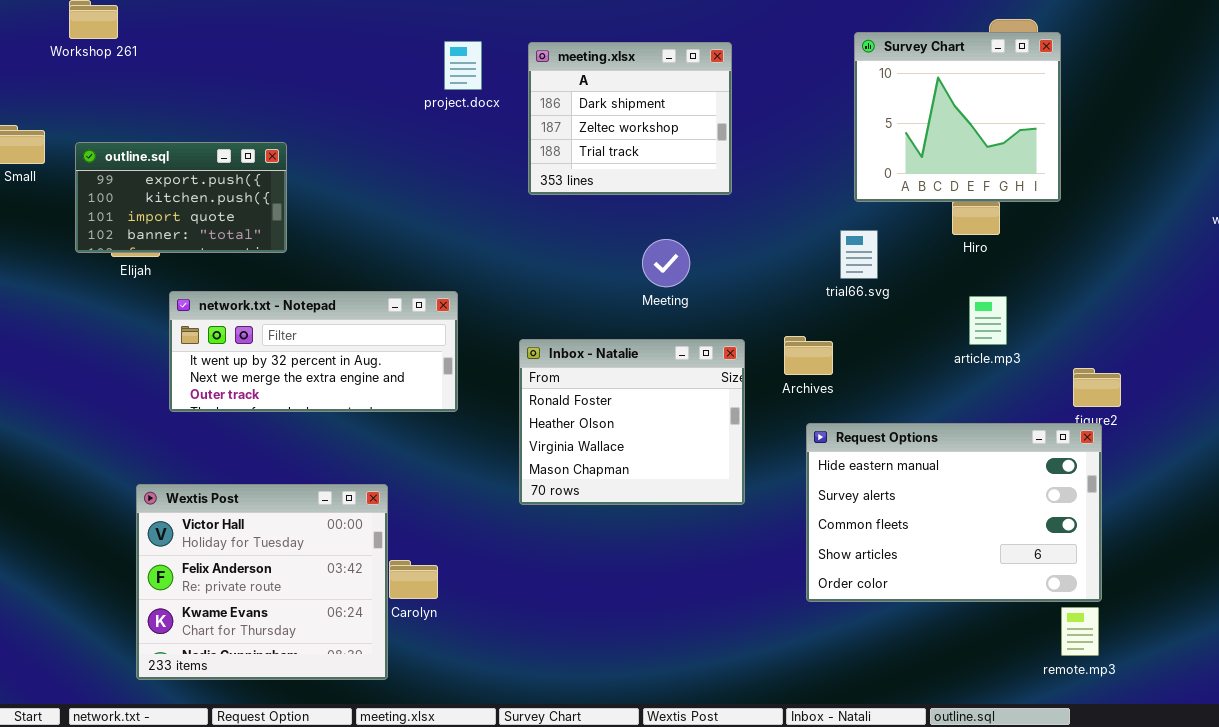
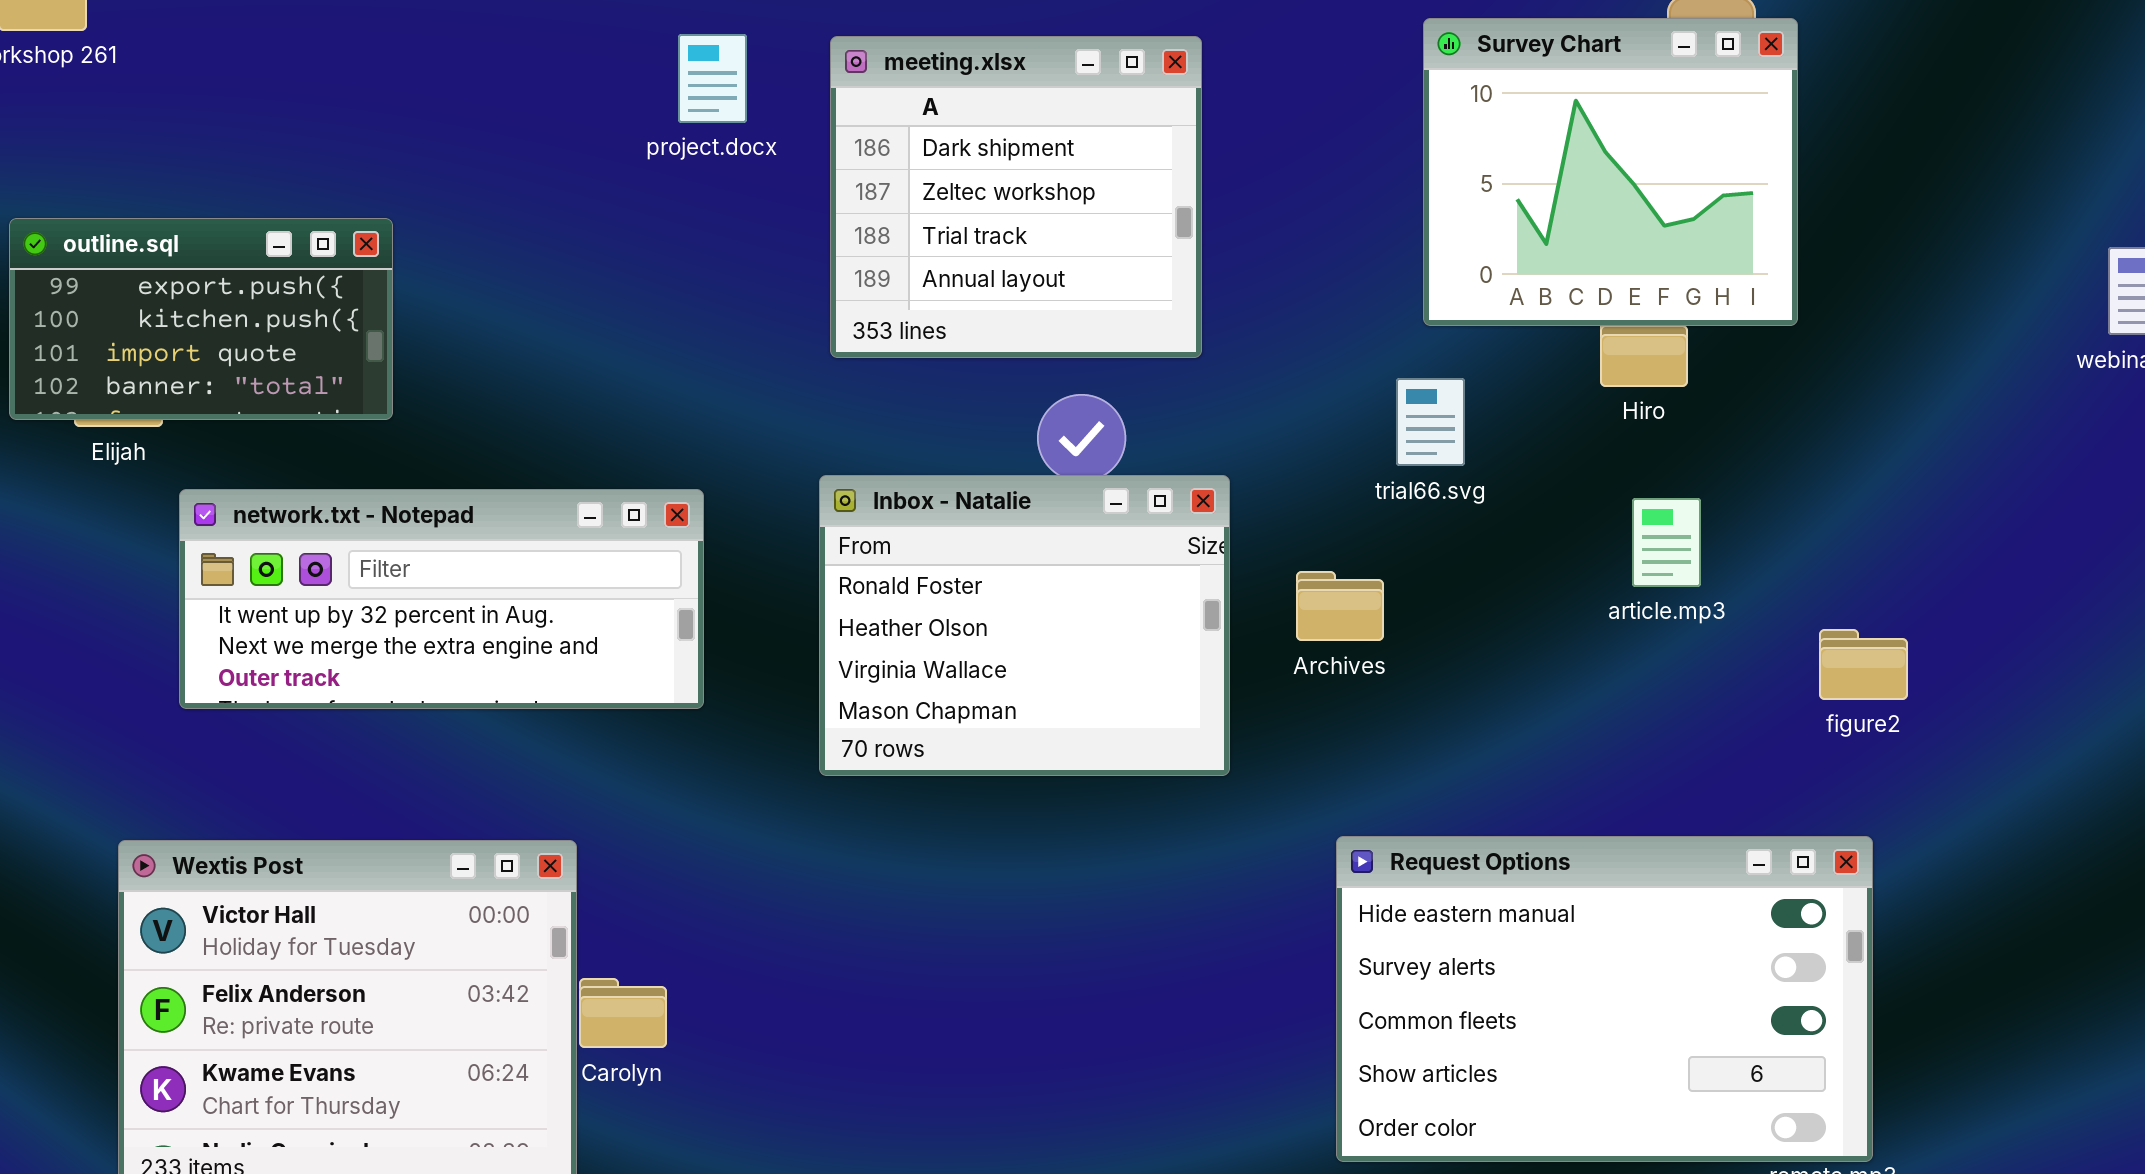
meeting.xlsx: [528,42,732,195] -> [830,36,1202,358], resized
Inbox - Natalie: [519,339,745,505] -> [819,475,1230,776], moved
Request Options: [806,423,1102,602] -> [1336,836,1873,1162], moved

